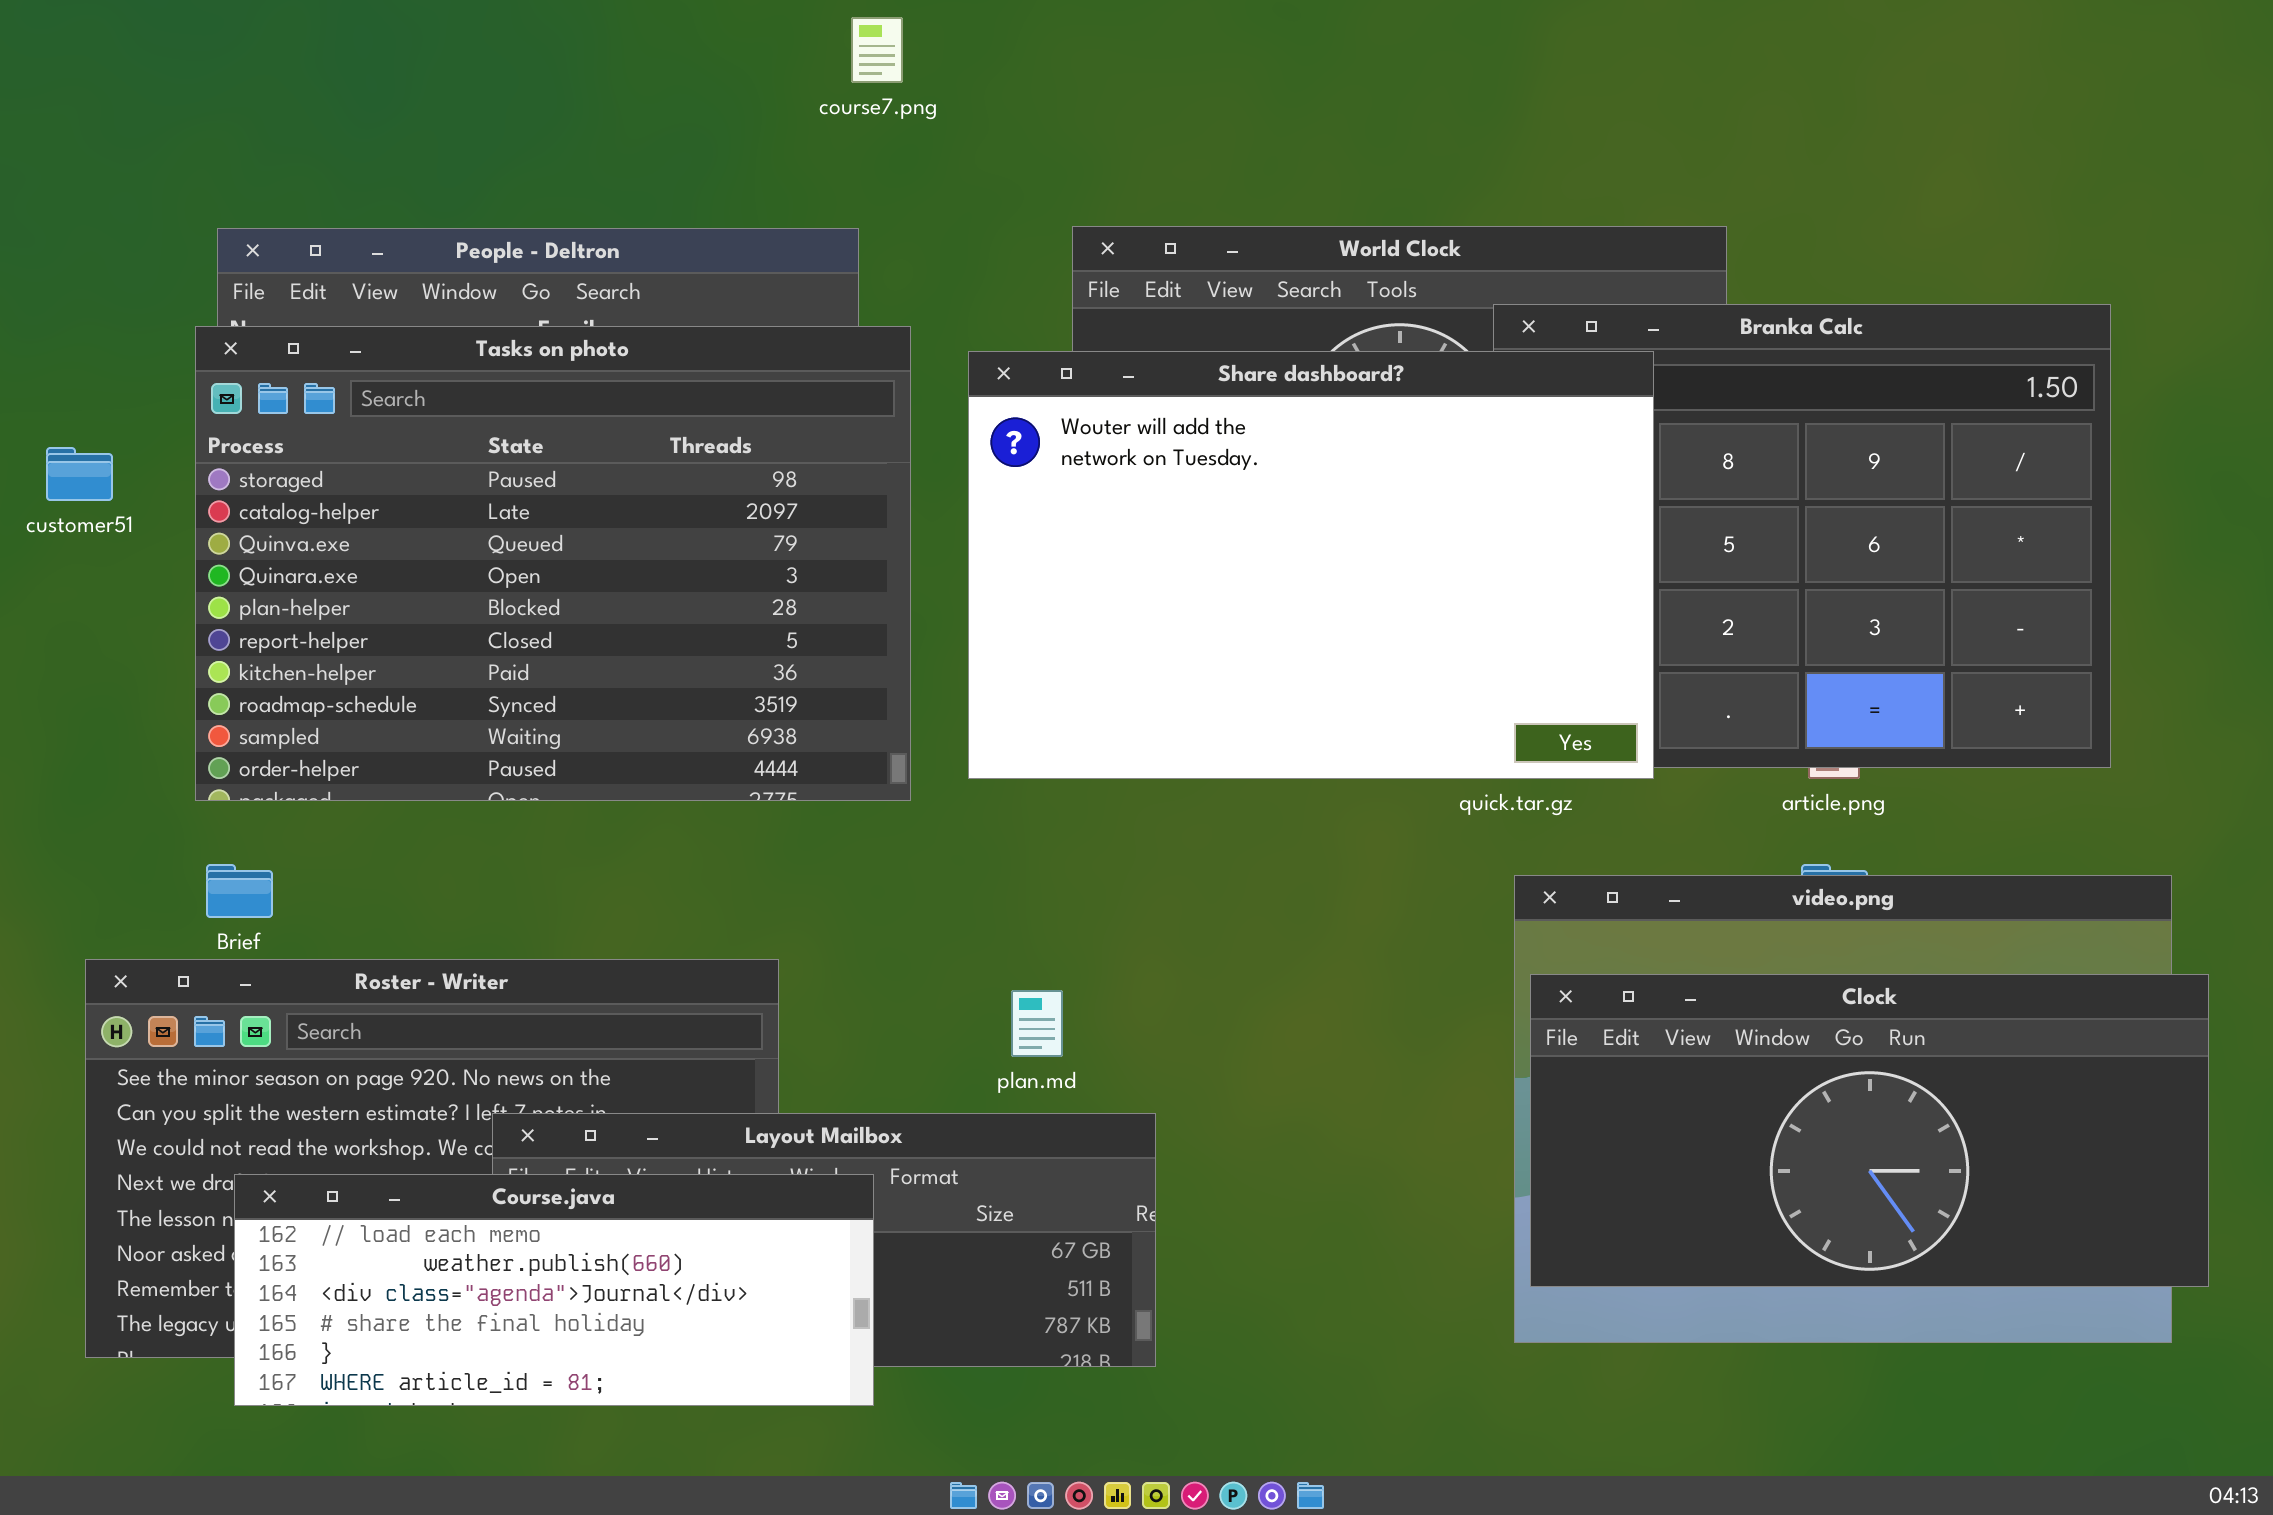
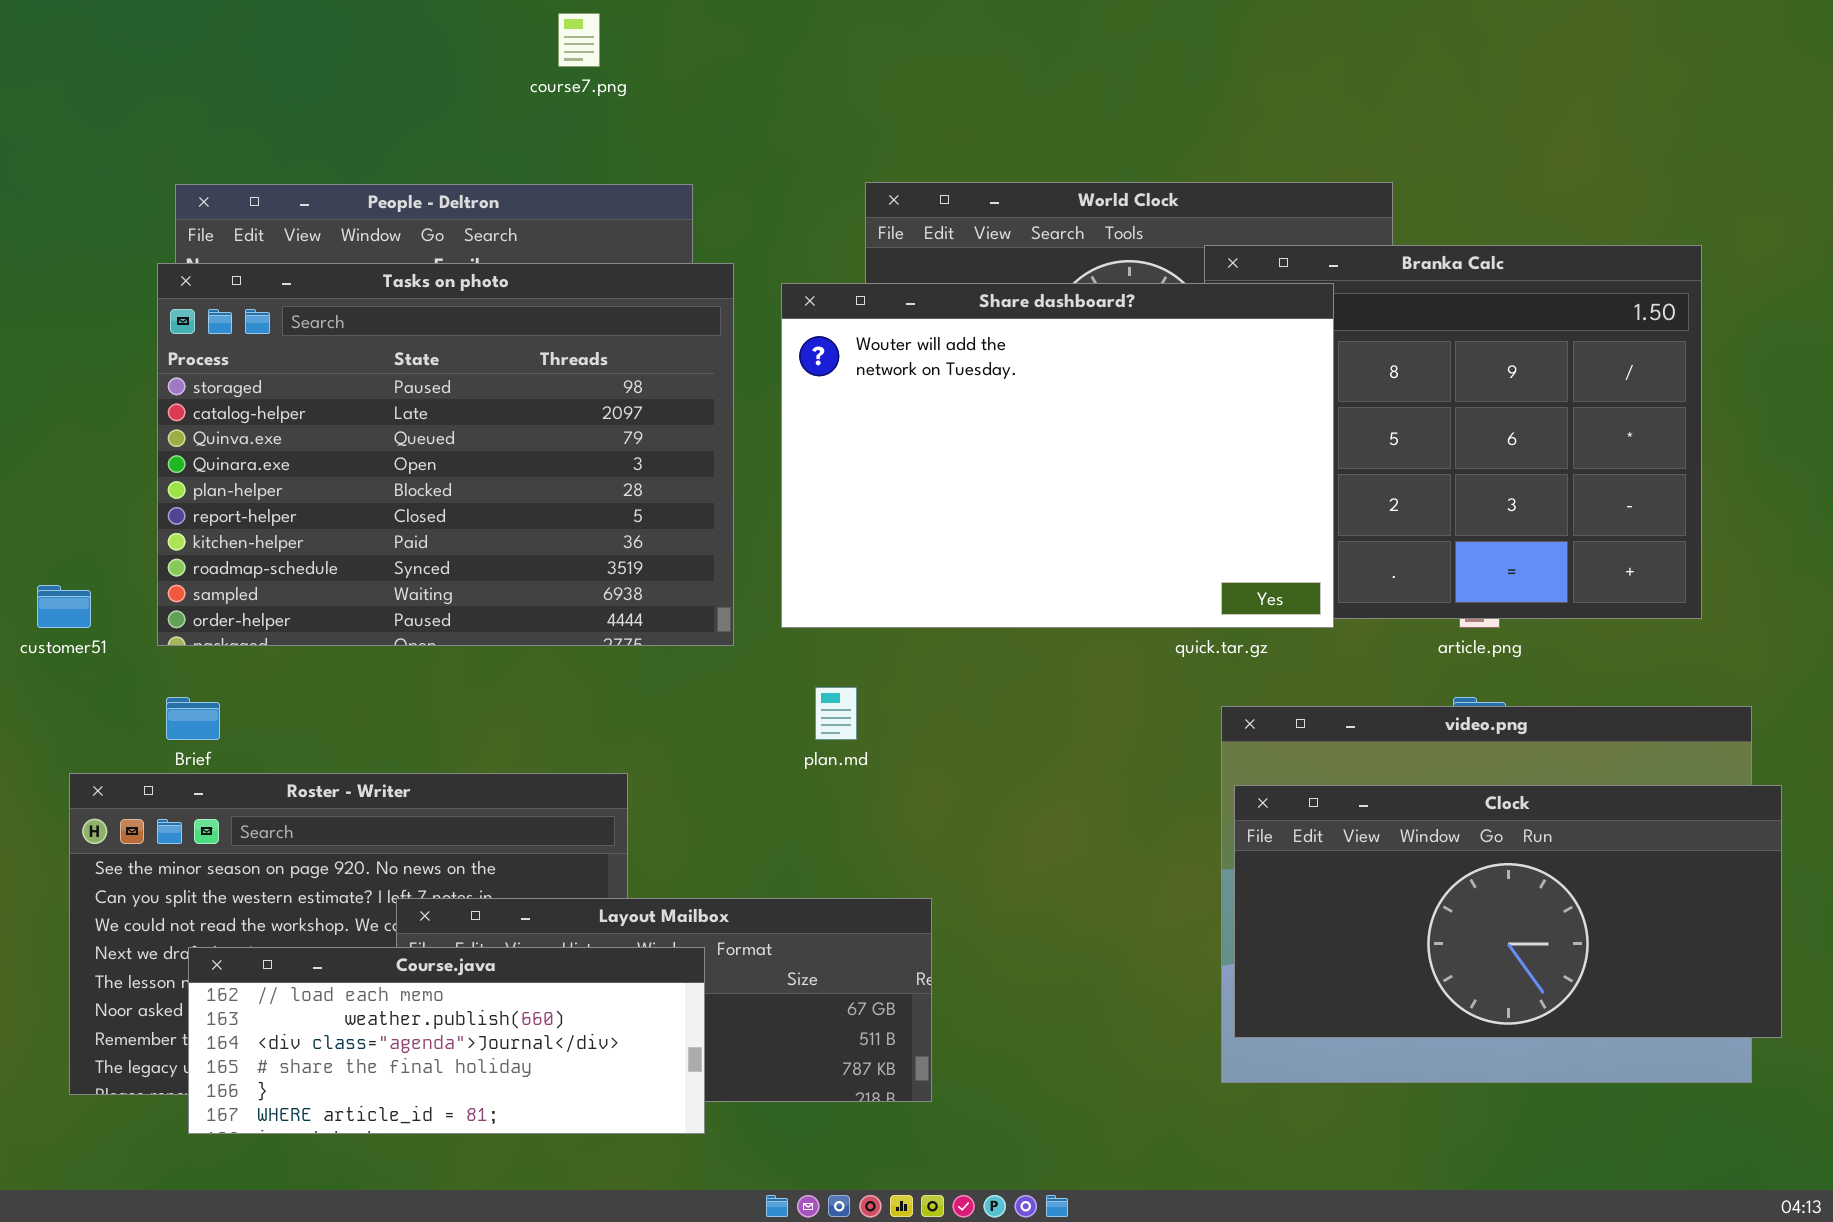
course7.png: [851,17,903,83] -> [558,13,600,67], moved
customer51: [46,447,113,501] -> [37,585,91,628], moved
plan.md: [1011,990,1063,1057] -> [815,687,857,740], moved

